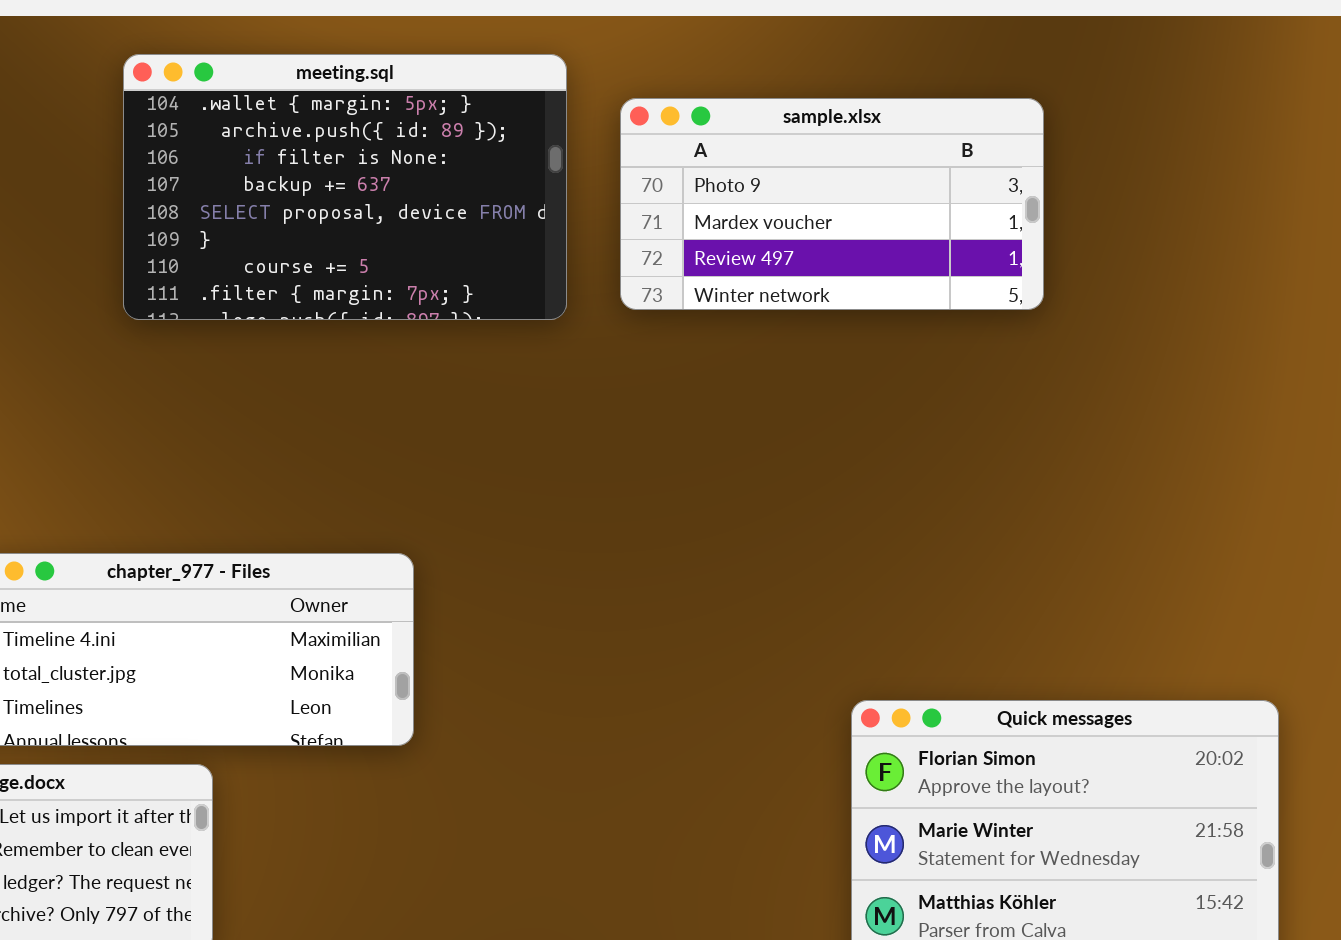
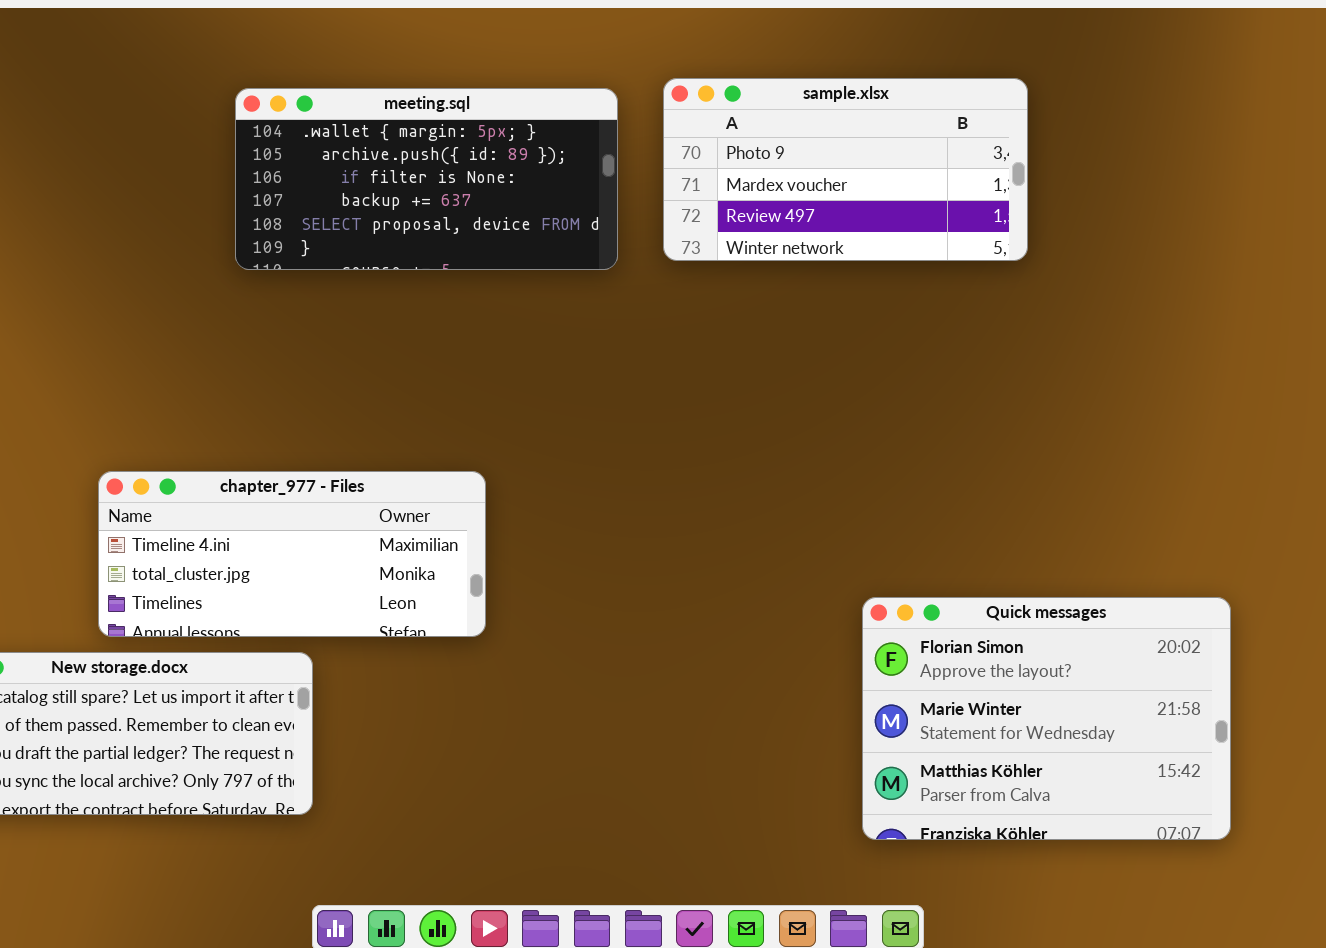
meeting.sql: [123,54,567,320] -> [235,88,618,270], resized

